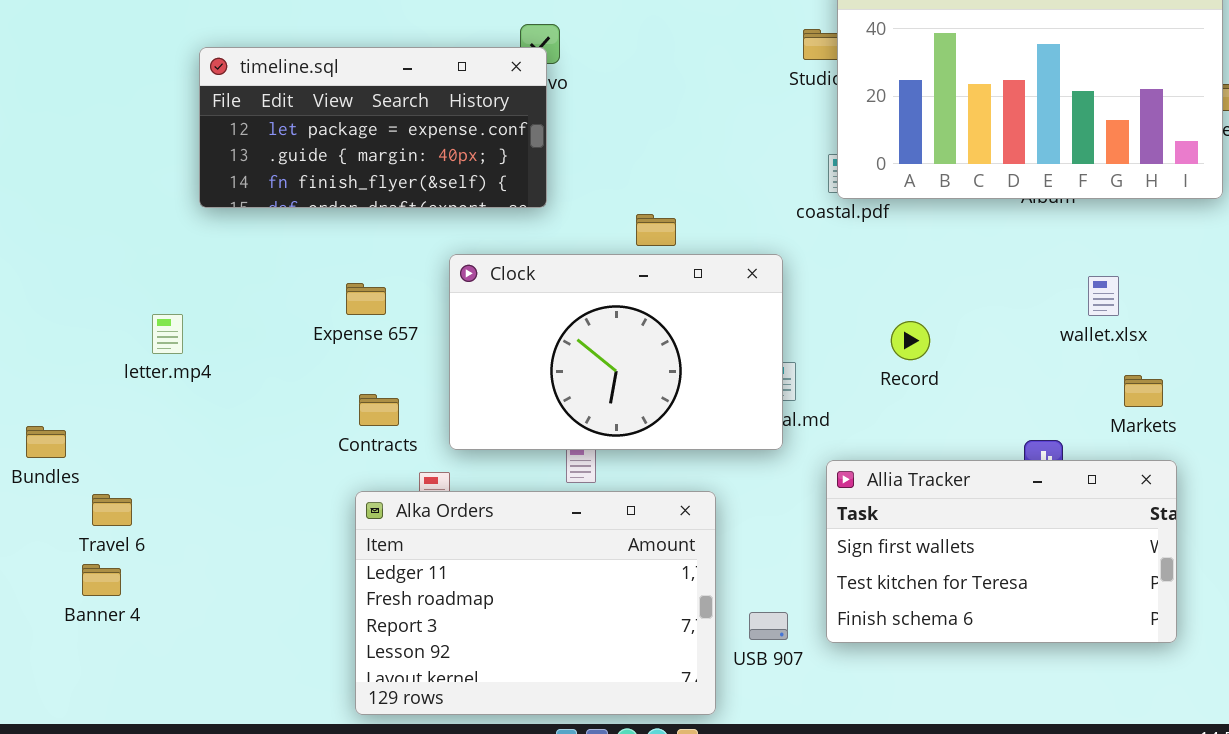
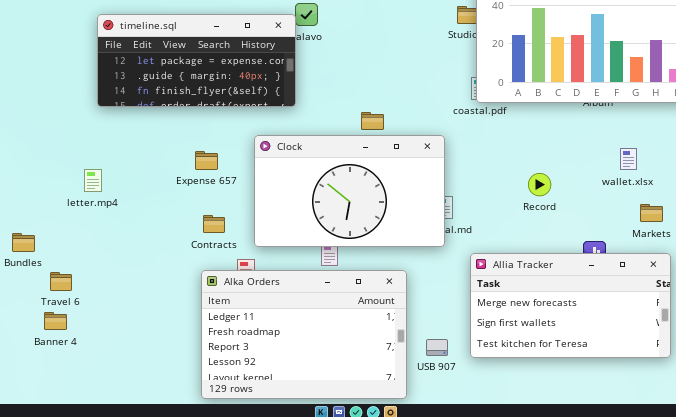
timeline.sql: [199,47,547,208] -> [97,14,296,107], moved
Record: [891,321,930,360] -> [528,173,551,196], moved
Allia Tracker: [826,460,1177,643] -> [470,253,671,358], scrolled up 1 row

